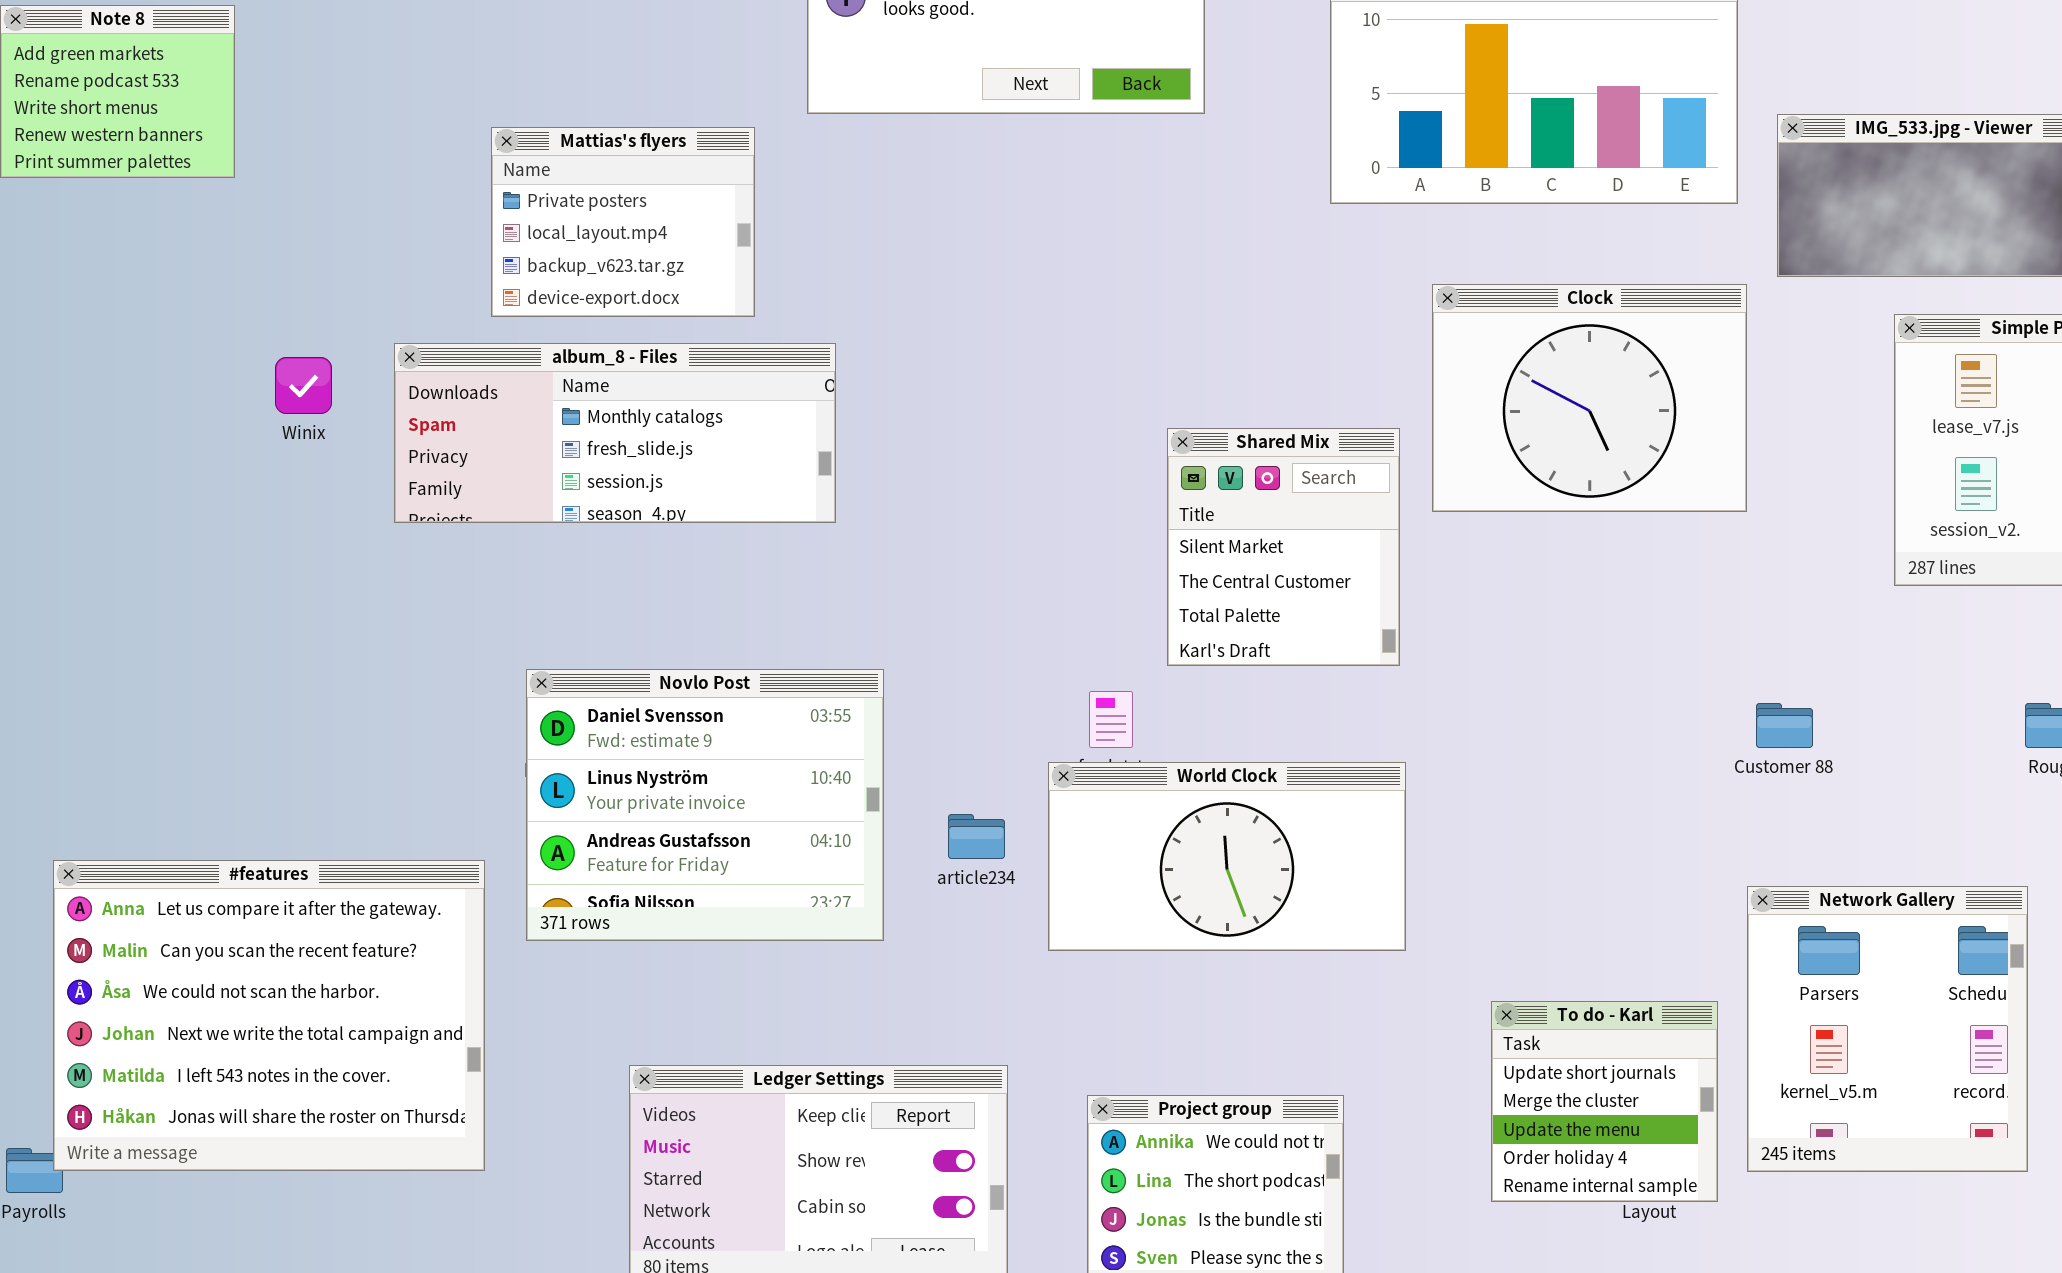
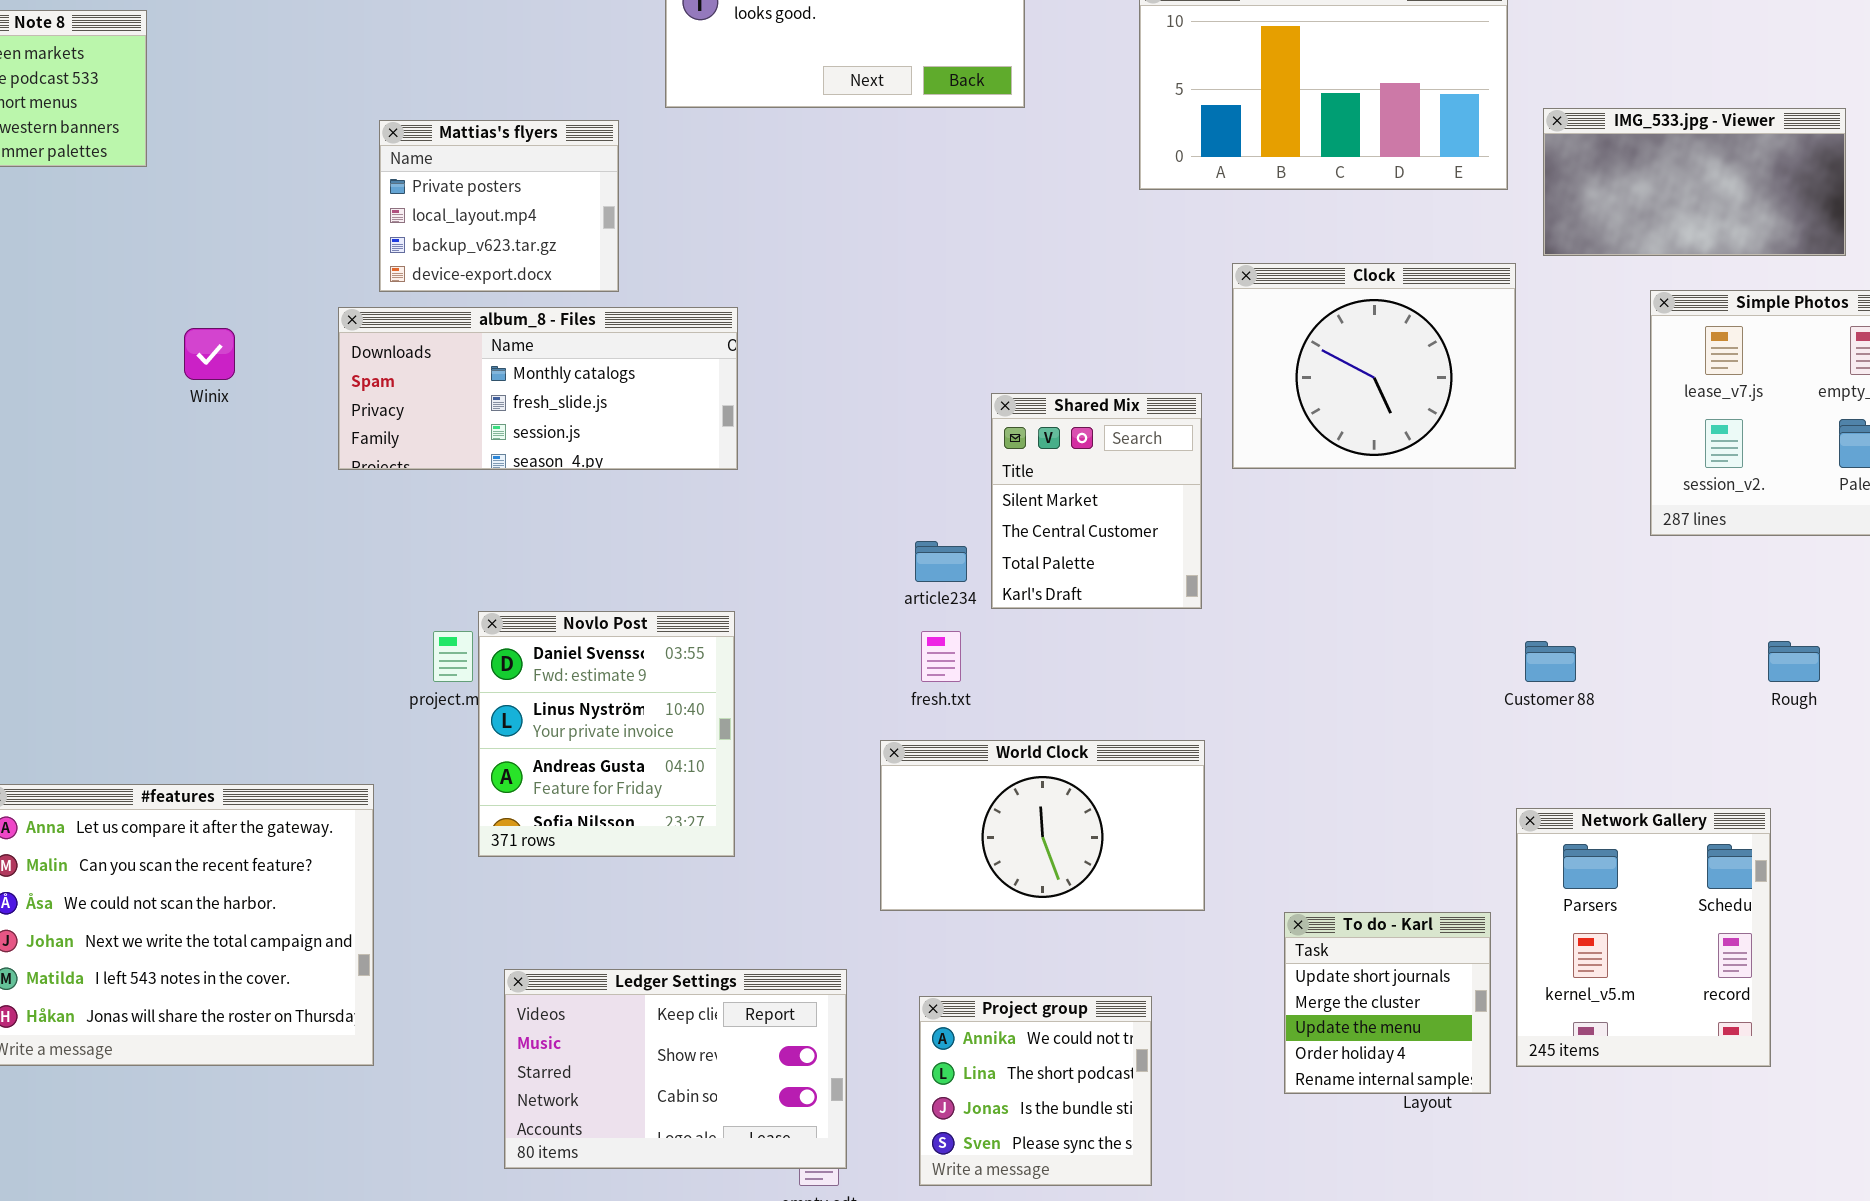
album_8 - Files: [394,343,836,523] -> [338,307,738,470], moved
Novlo Post: [526,669,884,941] -> [478,611,735,857], resized
World Clock: [1048,762,1406,951] -> [880,740,1205,911], moved
article234: [948,814,1005,859] -> [915,541,967,582], moved

